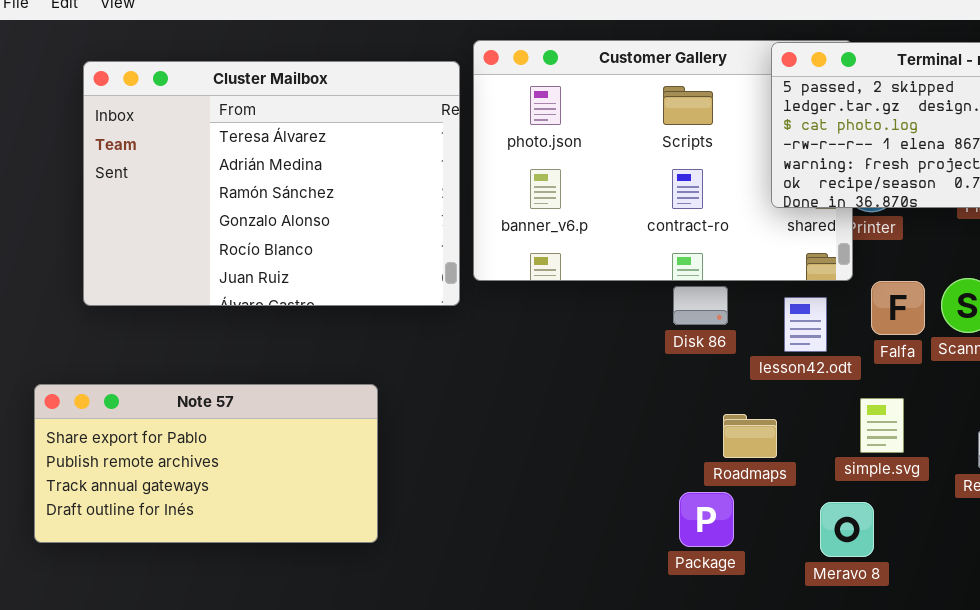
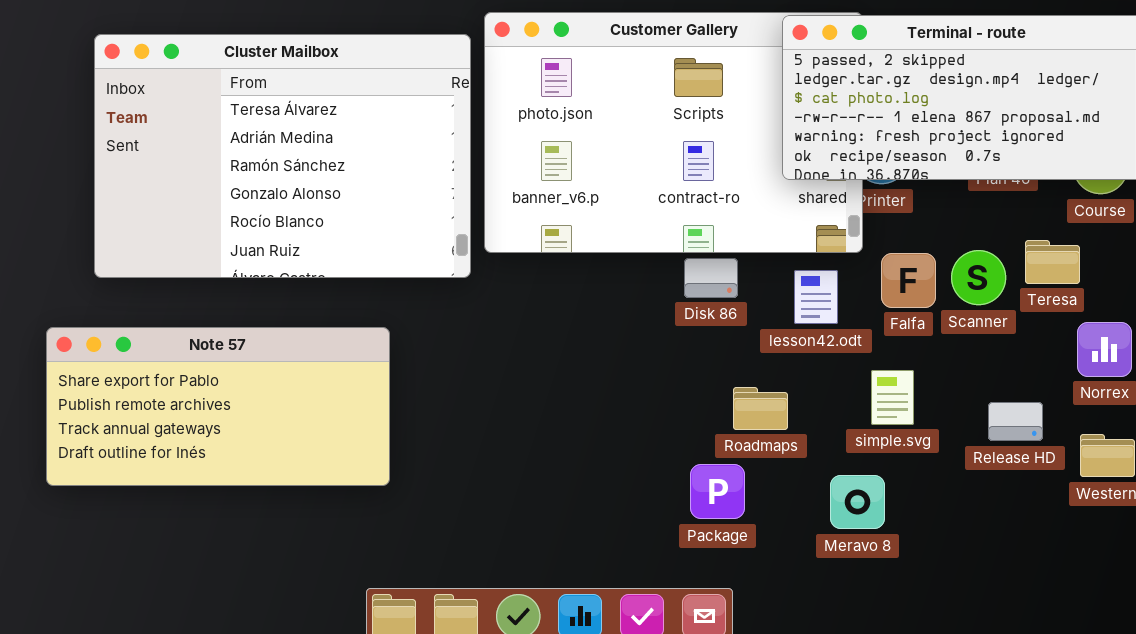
Note 57: [34,384,378,543] -> [46,327,390,486], moved

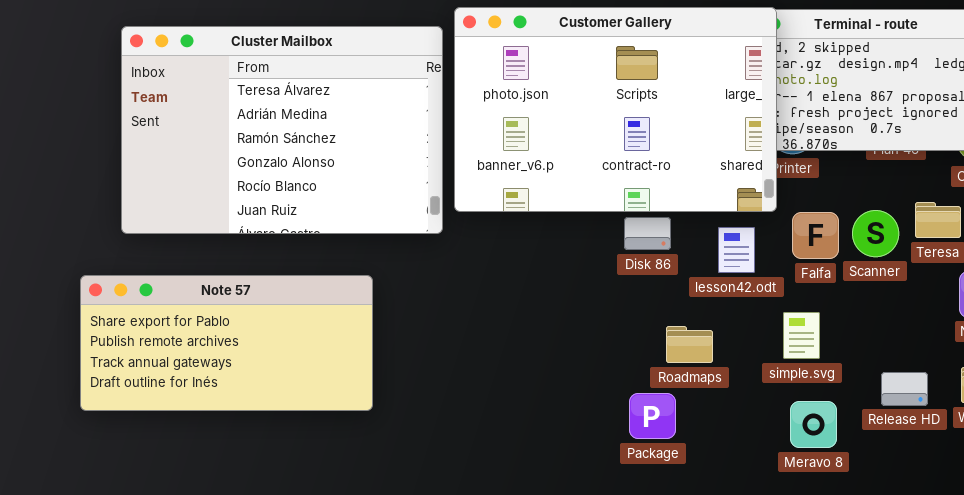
Customer Gallery: [484,12,863,253] -> [454,7,777,212], raised
Release HD: [988,402,1043,441] -> [881,372,928,406], moved
Meravo 8: [830,475,885,529] -> [790,401,837,448], moved

